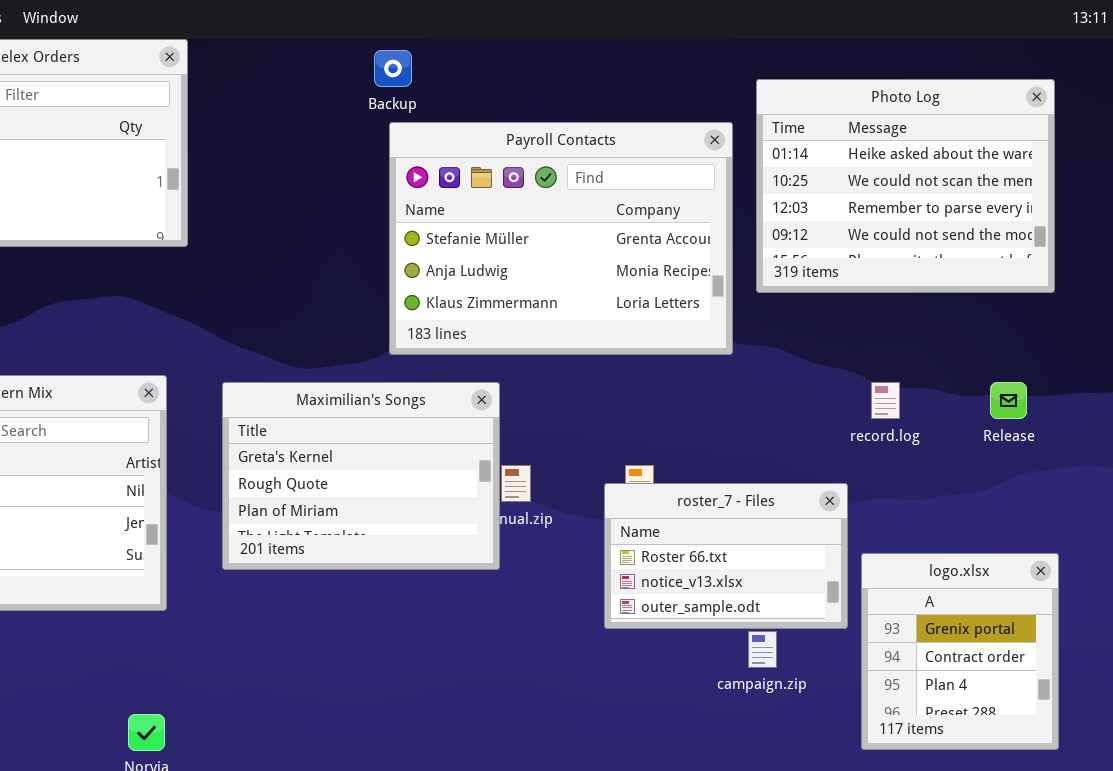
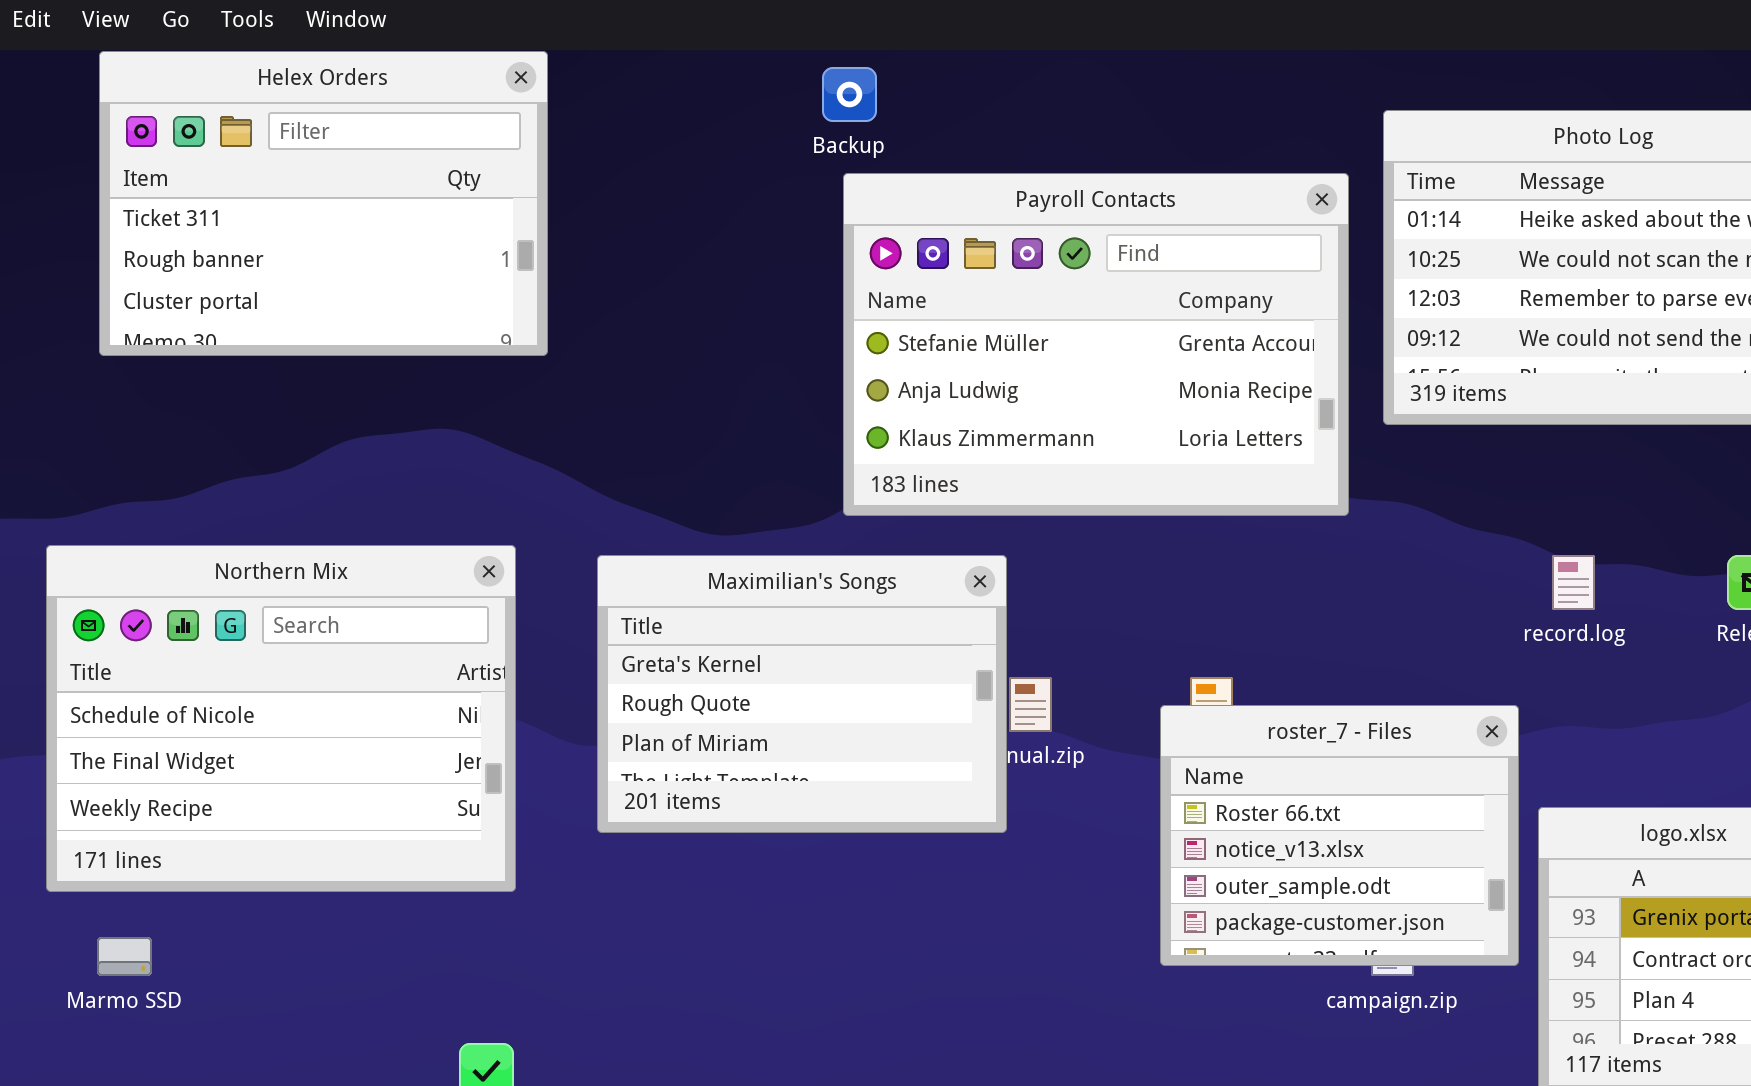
roster_7 - Files: [604,483,848,629] -> [1160,705,1519,966], resized

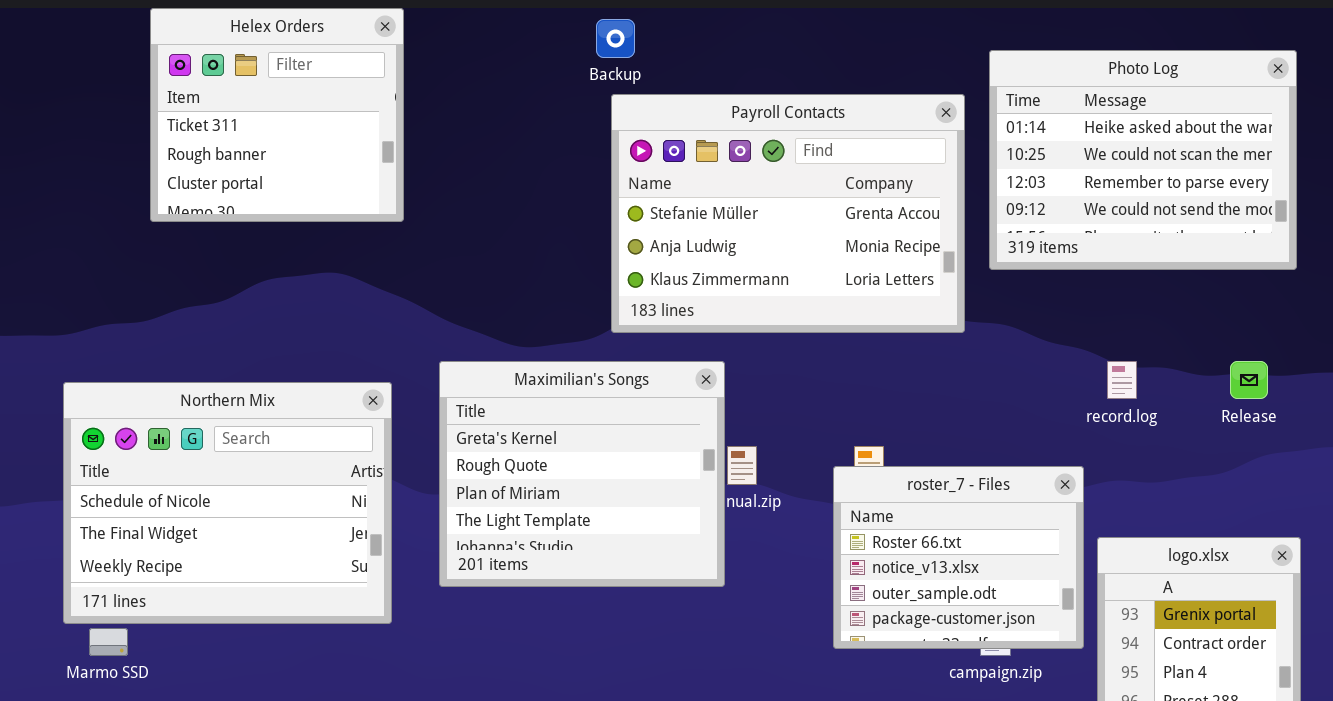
Helex Orders: [99,51,548,356] -> [150,8,404,222], resized
Northern Mix: [46,545,516,892] -> [63,382,392,624], moved
Maximilian's Songs: [597,555,1007,833] -> [439,361,725,587], resized

